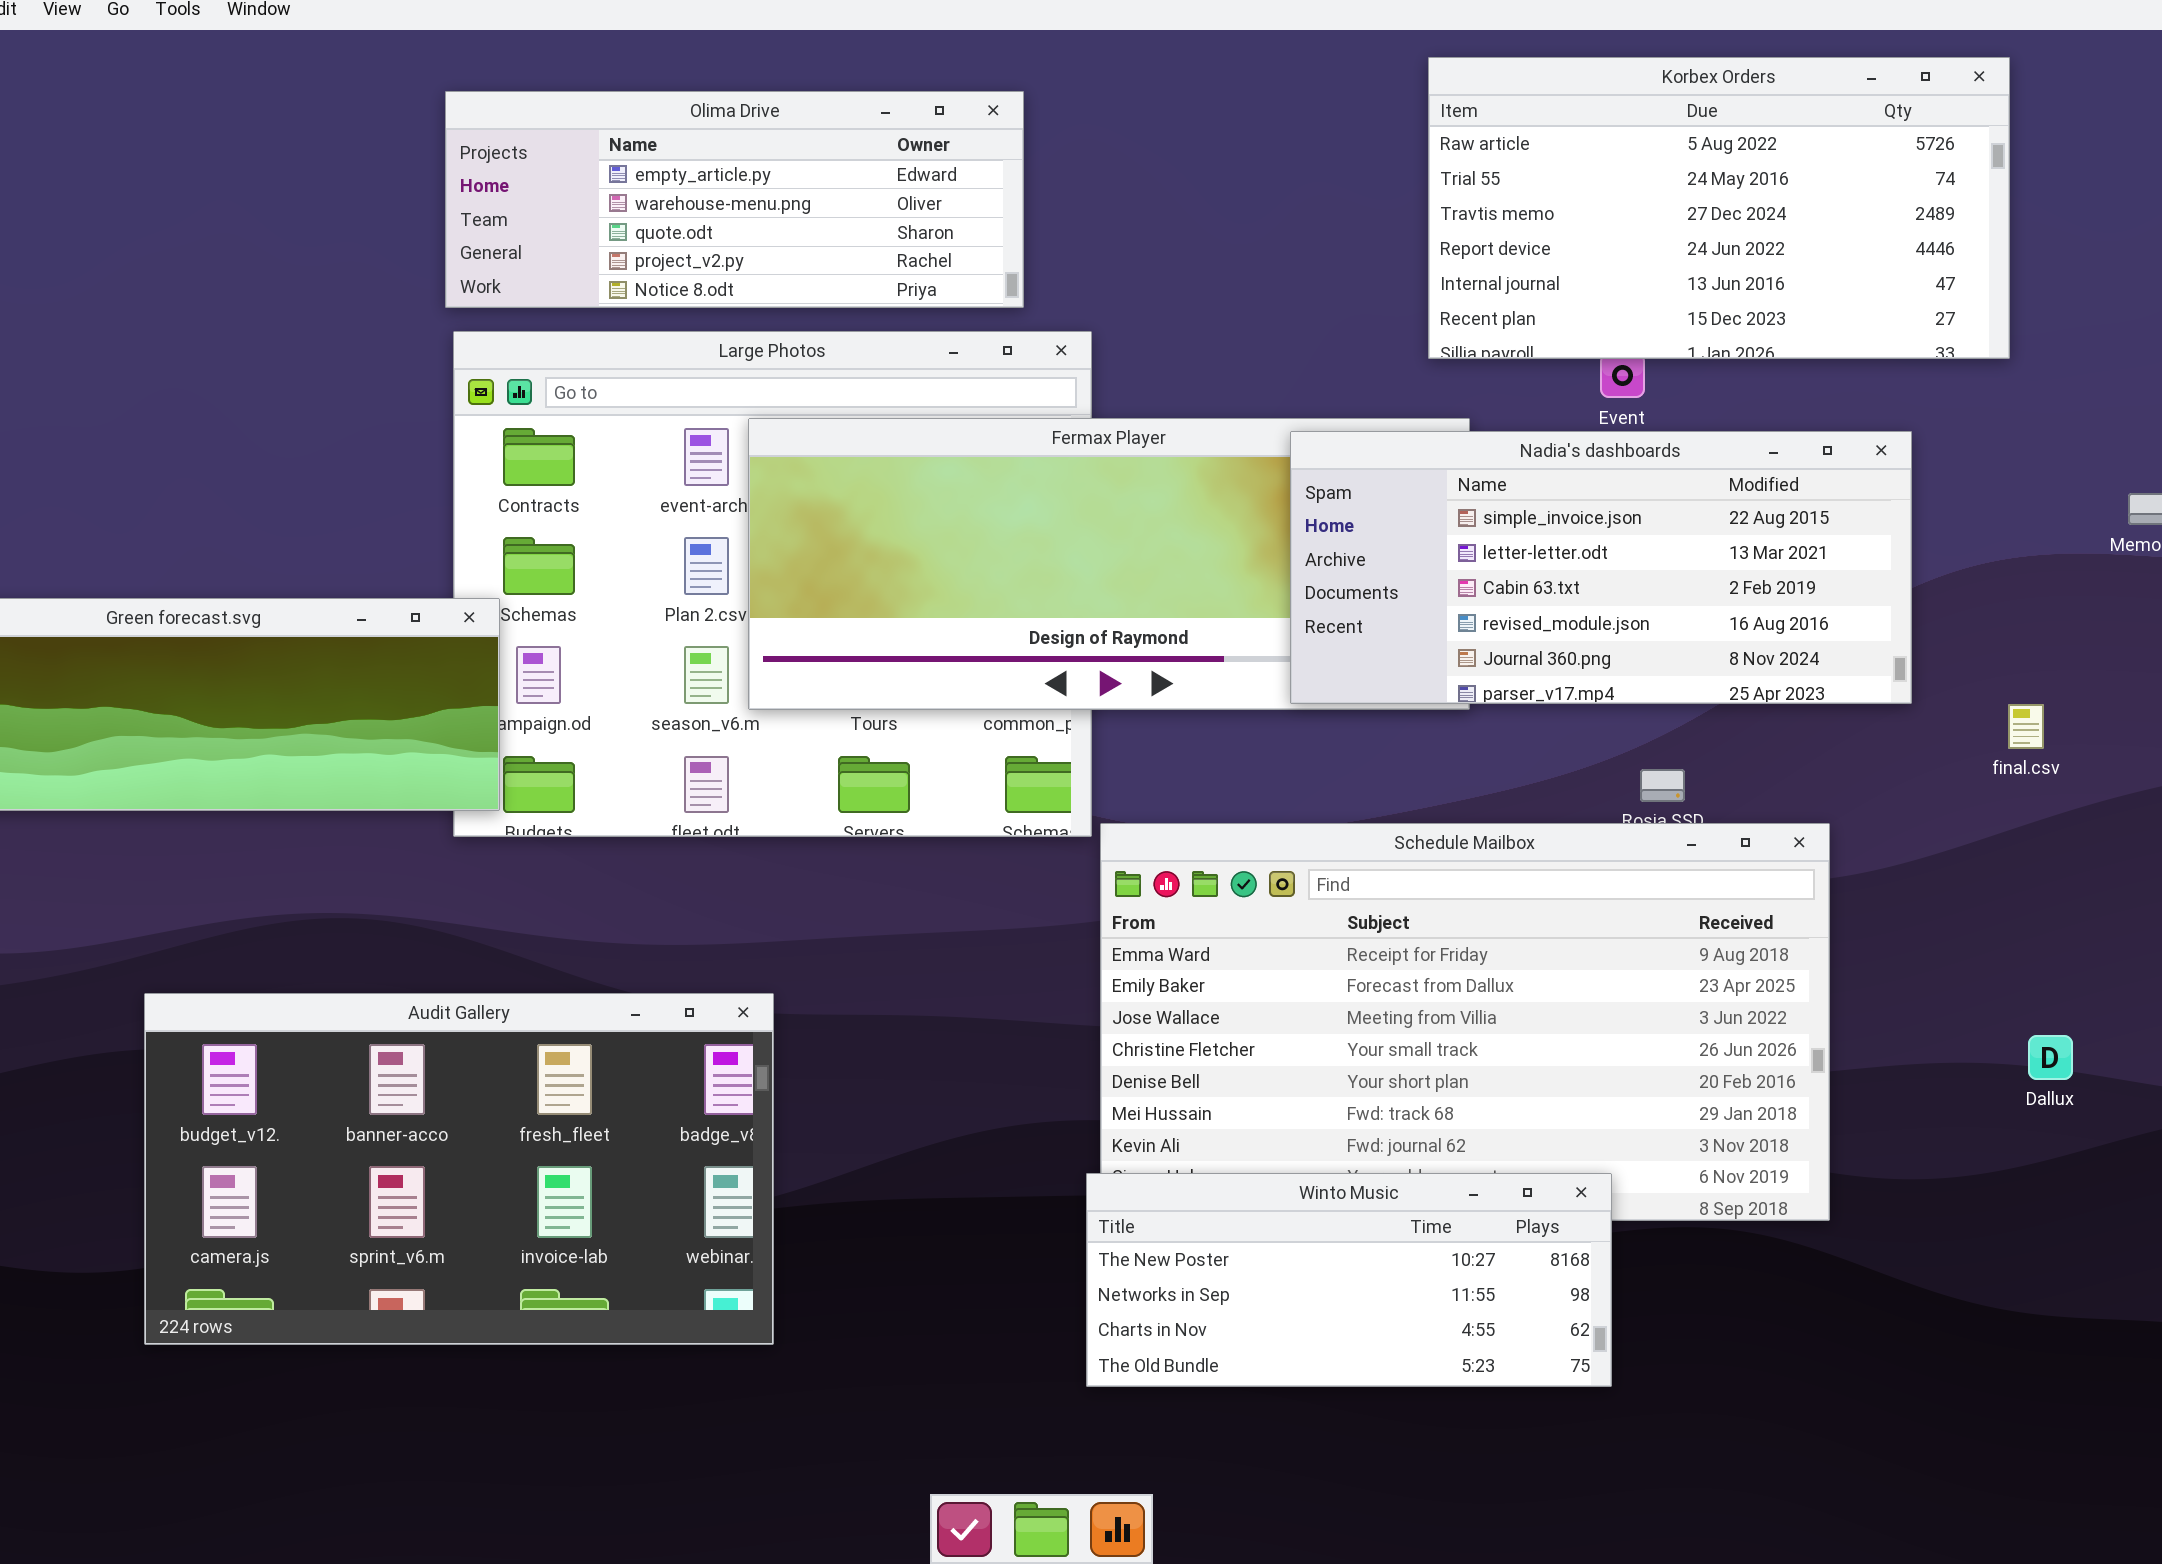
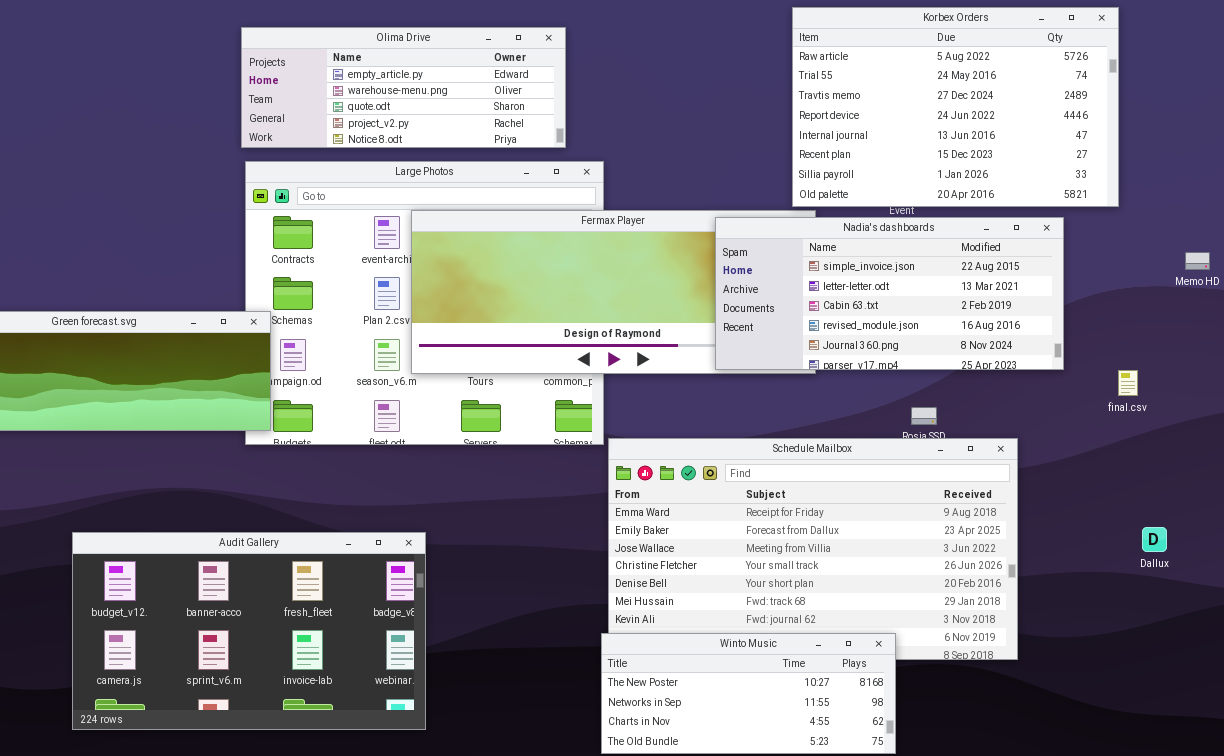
Korbex Orders: [1428,57,2010,359] -> [792,7,1119,207], resized
Dallux: [2028,1035,2073,1080] -> [1142,527,1167,552], moved

